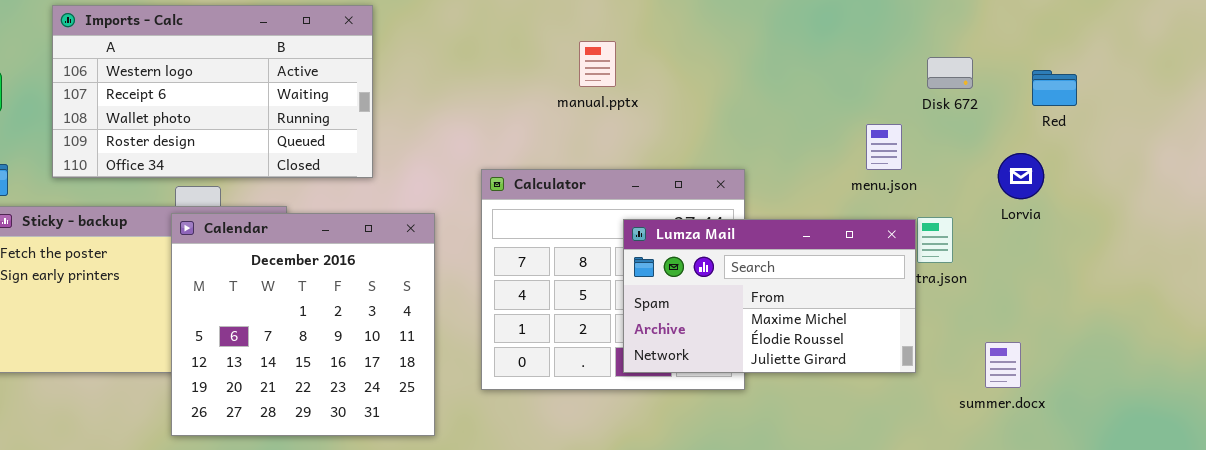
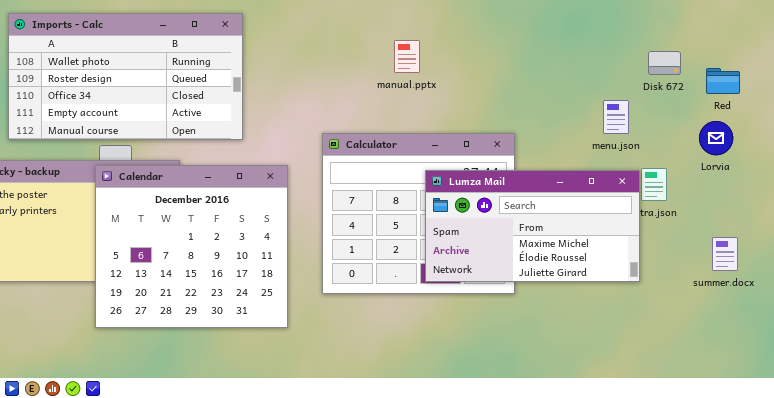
Imports - Calc: [52,5,373,178] -> [8,13,243,140], scrolled down 2 rows
Red: [1032,70,1077,106] -> [706,68,740,94], moved
summer.docx: [985,342,1021,388] -> [712,237,738,271], moved

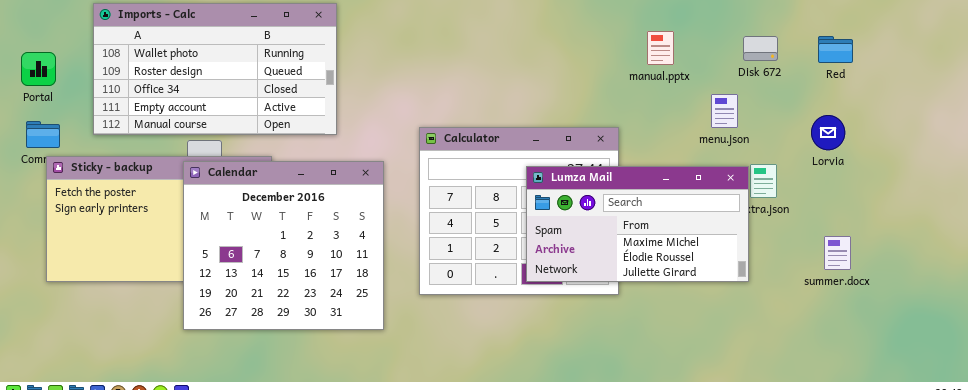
manual.pptx: [394,40,420,73] -> [647,31,674,65], moved
Disk 672: [648,51,681,75] -> [743,36,778,61], moved
Red: [706,68,740,94] -> [818,36,853,63], moved

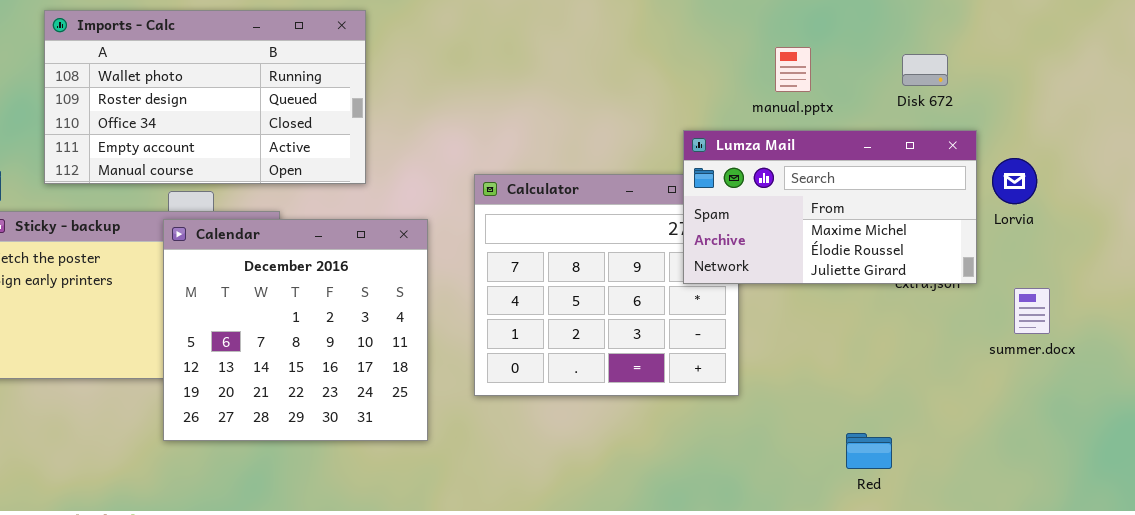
Red: [818,36,853,63] -> [846,433,892,469], moved
Lumza Mail: [526,166,749,282] -> [683,130,977,284], moved
summer.docx: [824,236,851,270] -> [1014,288,1050,334], moved

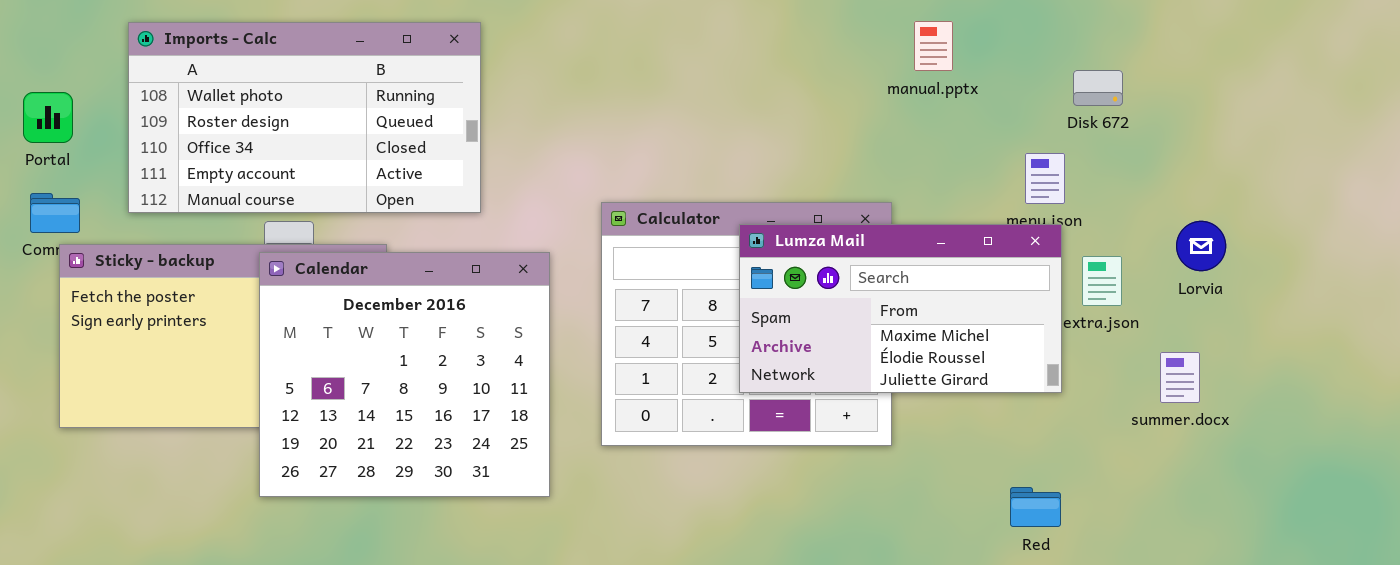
manual.pptx: [775,47,811,92] -> [914,21,953,71], moved
Lumza Mail: [683,130,977,284] -> [739,224,1062,393], moved
Lorvia: [992,158,1037,204] -> [1176,221,1226,271], moved
summer.docx: [1014,288,1050,334] -> [1160,352,1200,403], moved

